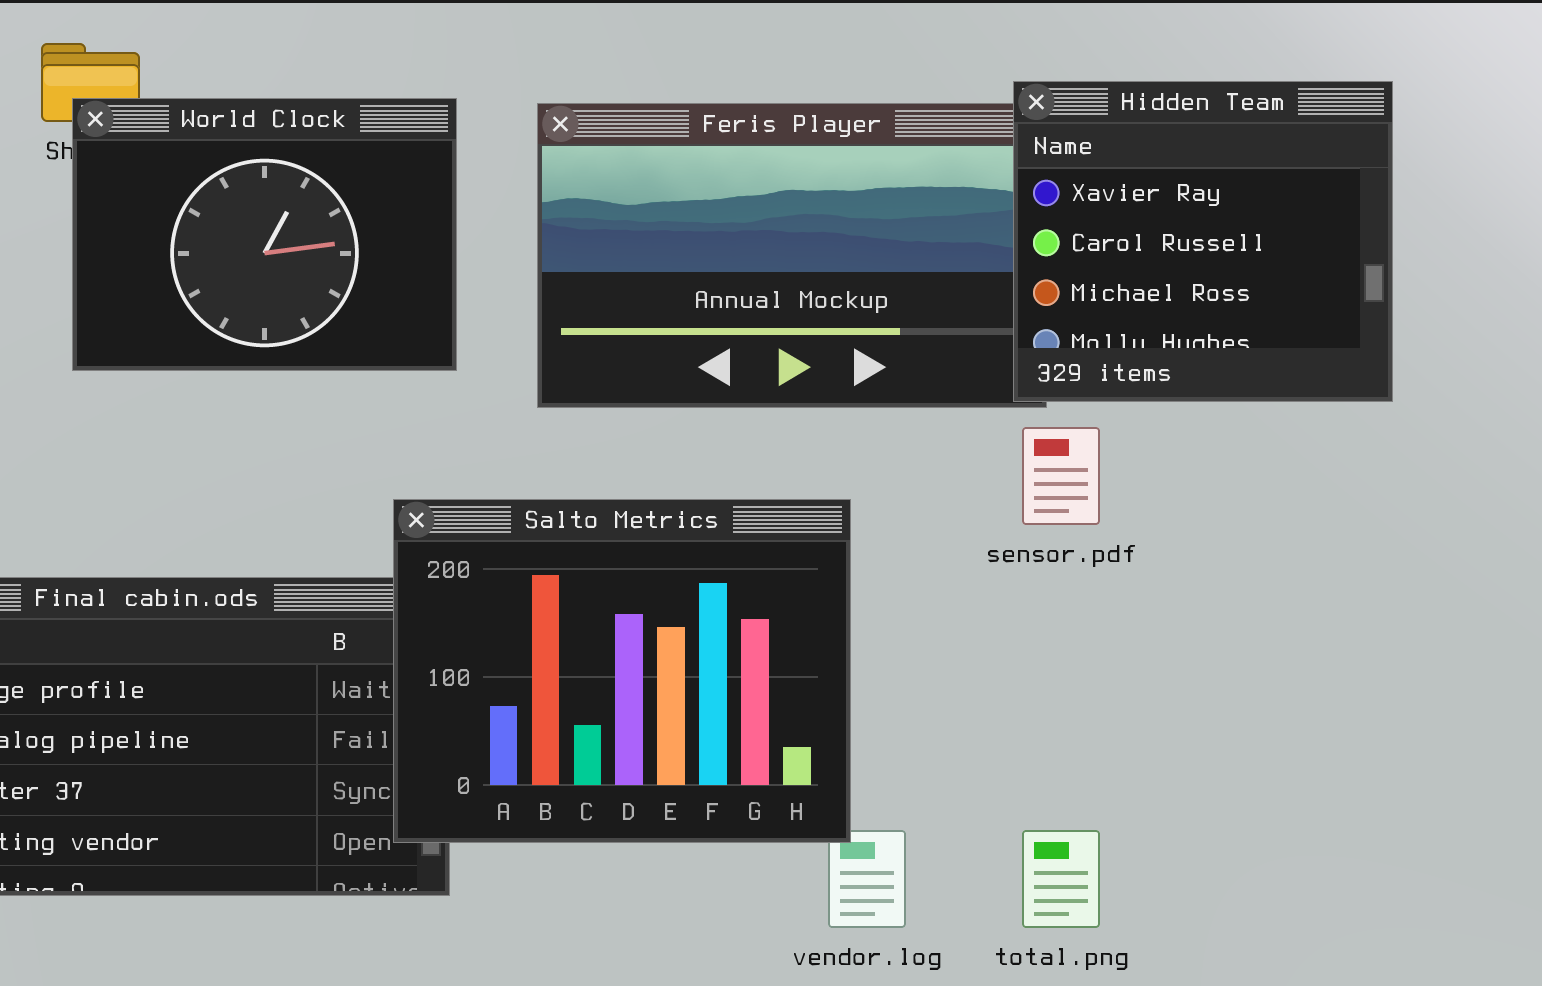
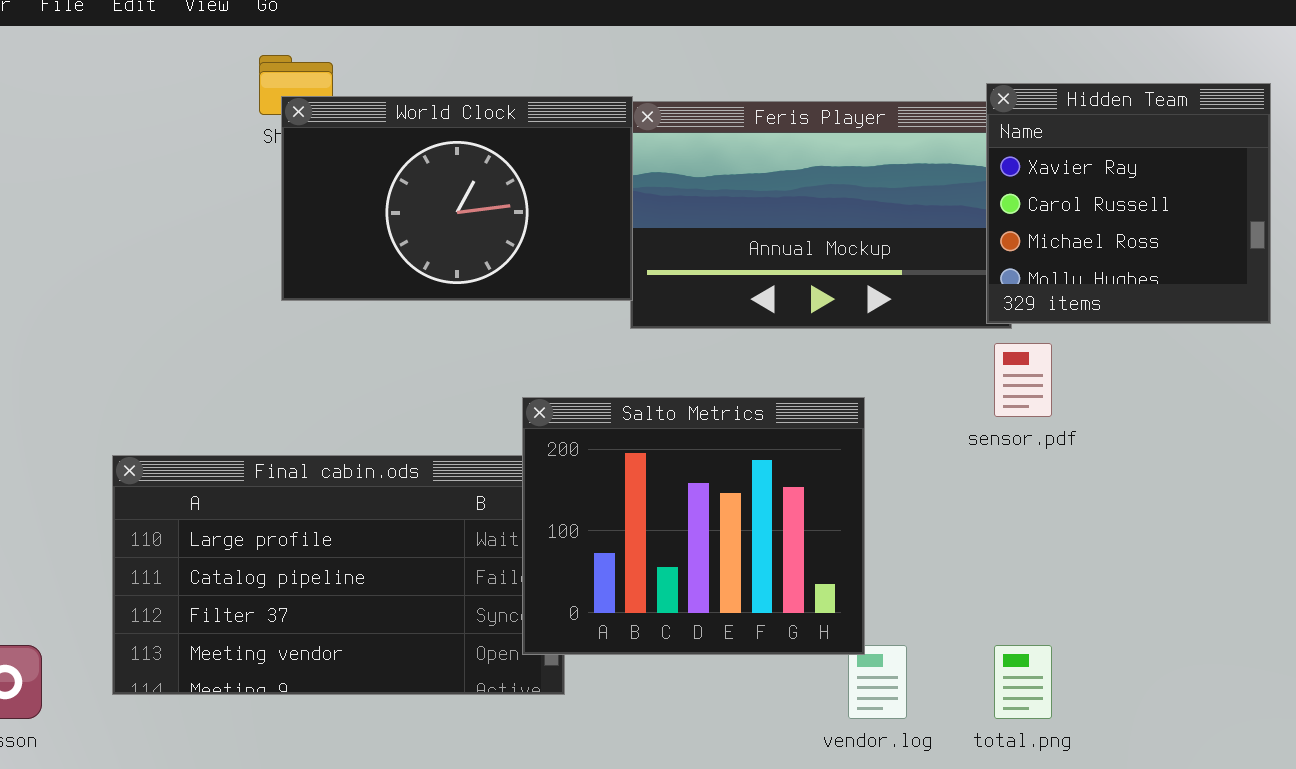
World Clock: [72,98,457,371] -> [281,96,633,301], resized

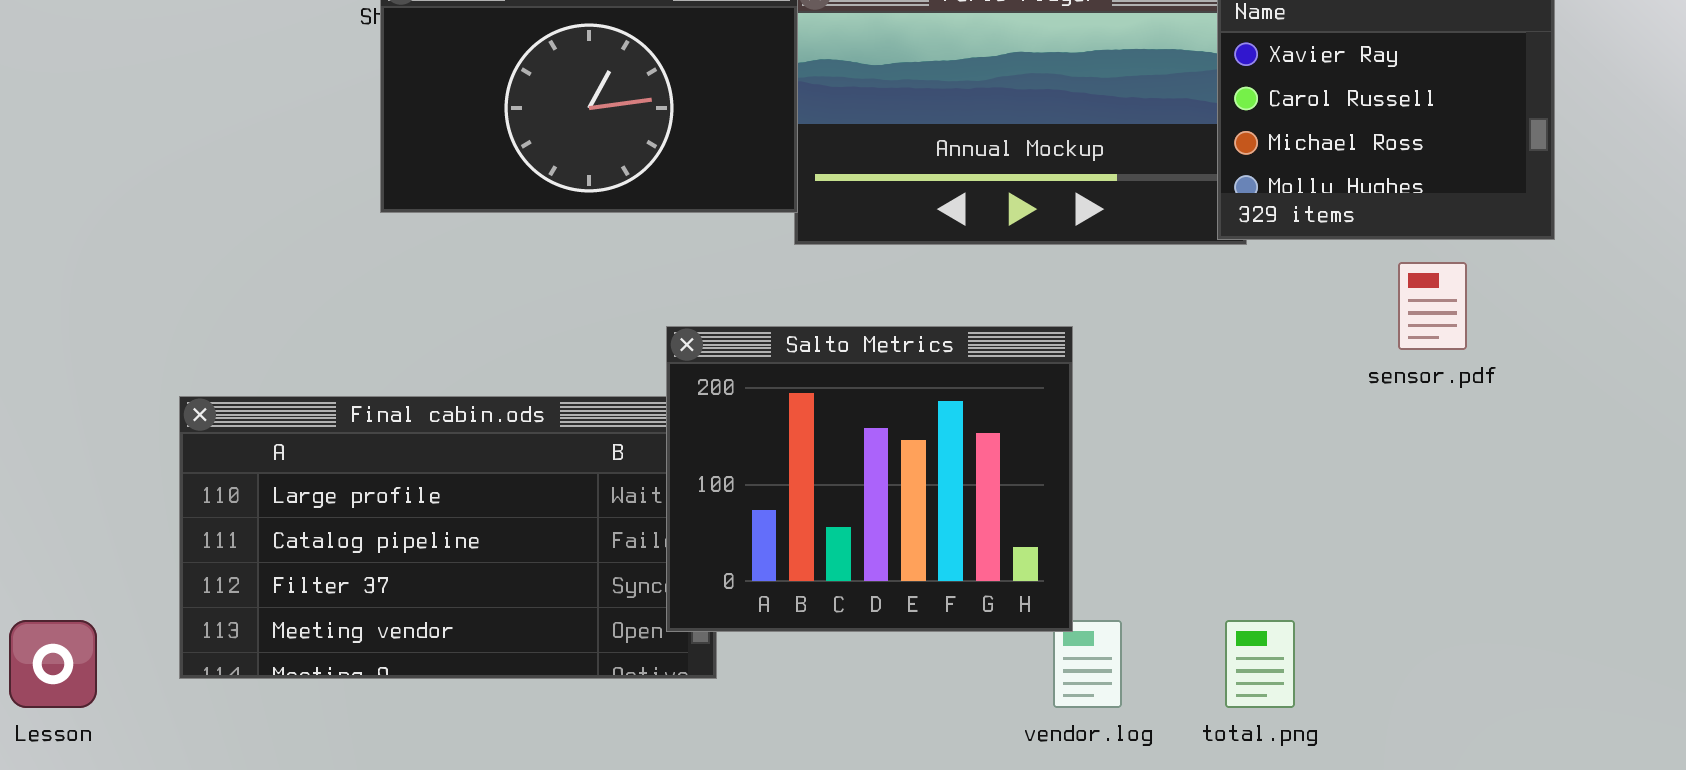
sensor.pdf: [994,343,1052,417] -> [1398,262,1467,350], moved

